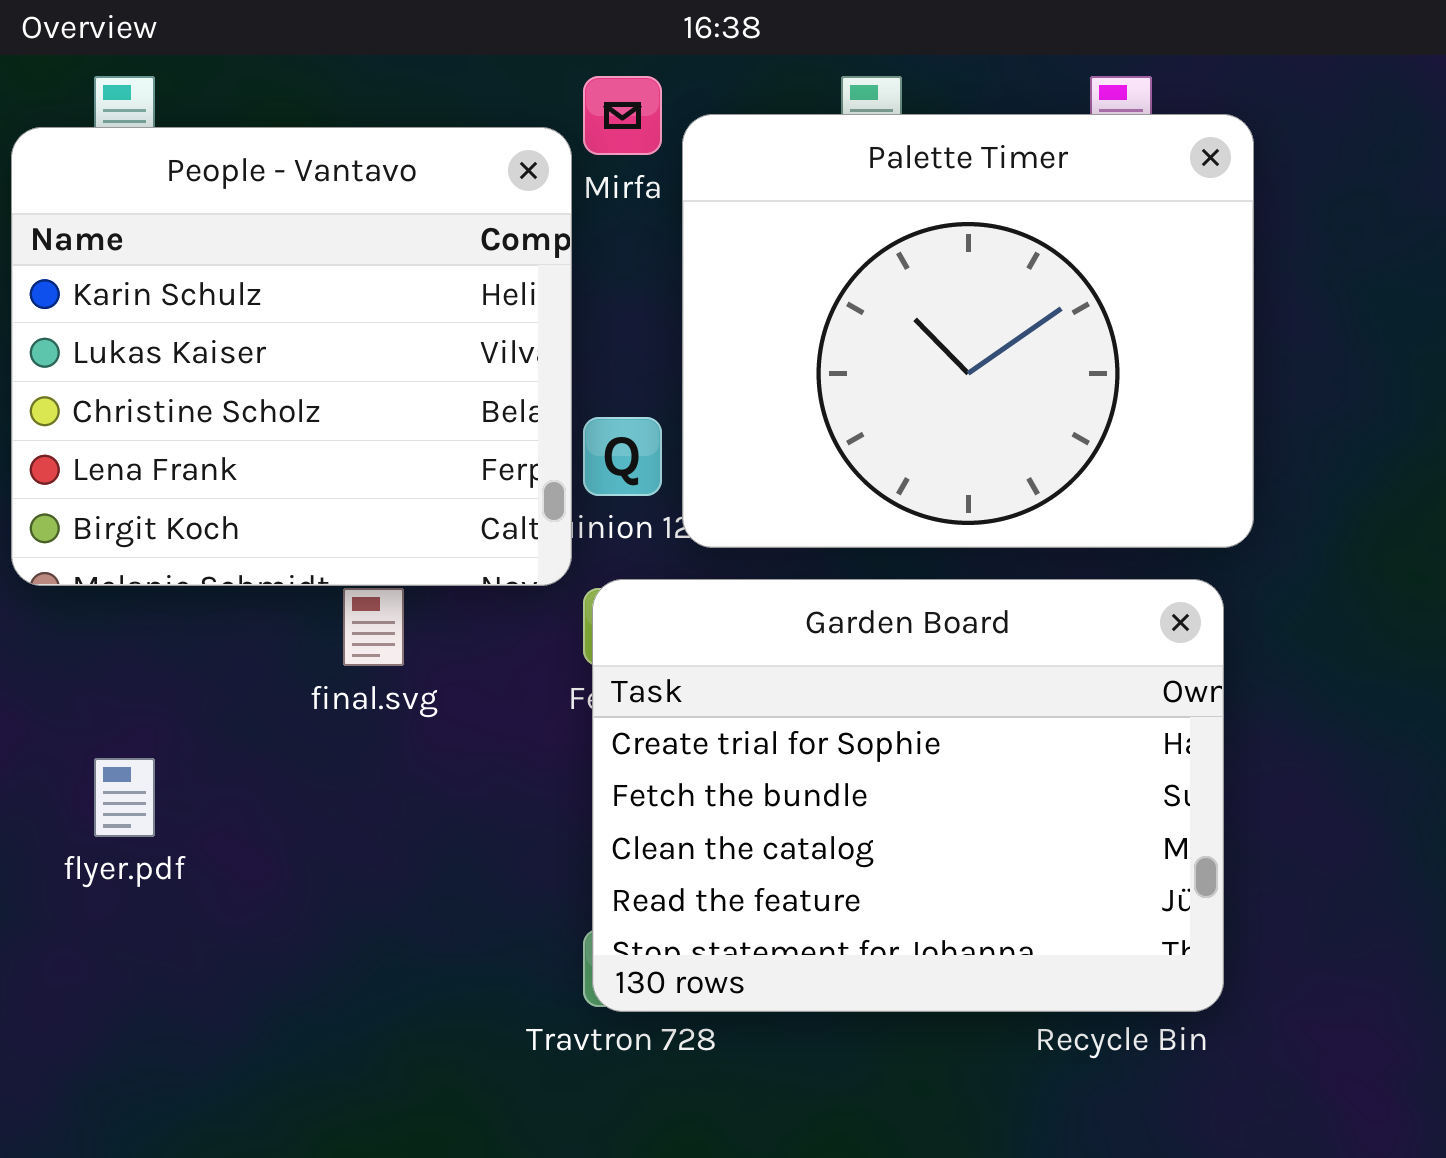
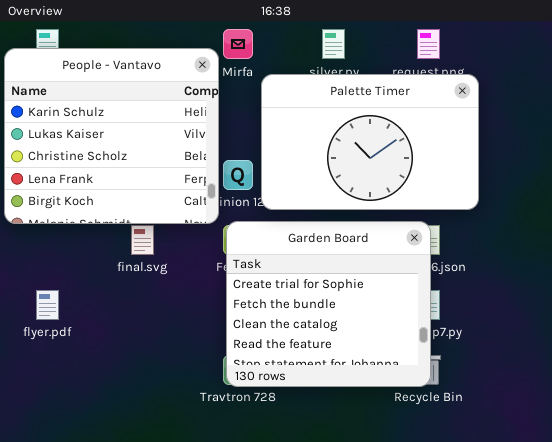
Palette Timer: [682,114,1254,548] -> [261,74,479,210], resized
Garden Board: [592,579,1224,1012] -> [226,221,431,387], resized

